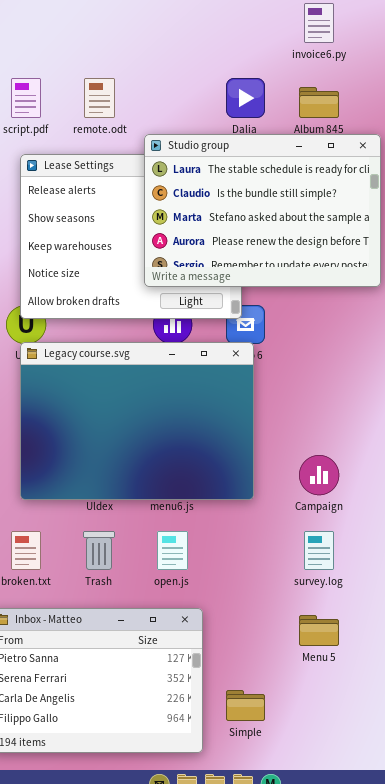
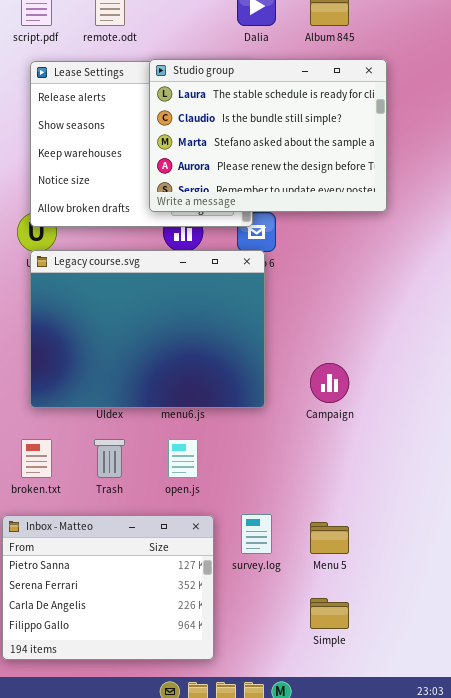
Studio group: [144,134,381,287] -> [149,59,387,212], moved
survey.log: [304,531,334,570] -> [241,514,272,554], moved
Simple: [226,690,265,721] -> [310,598,349,629], moved

